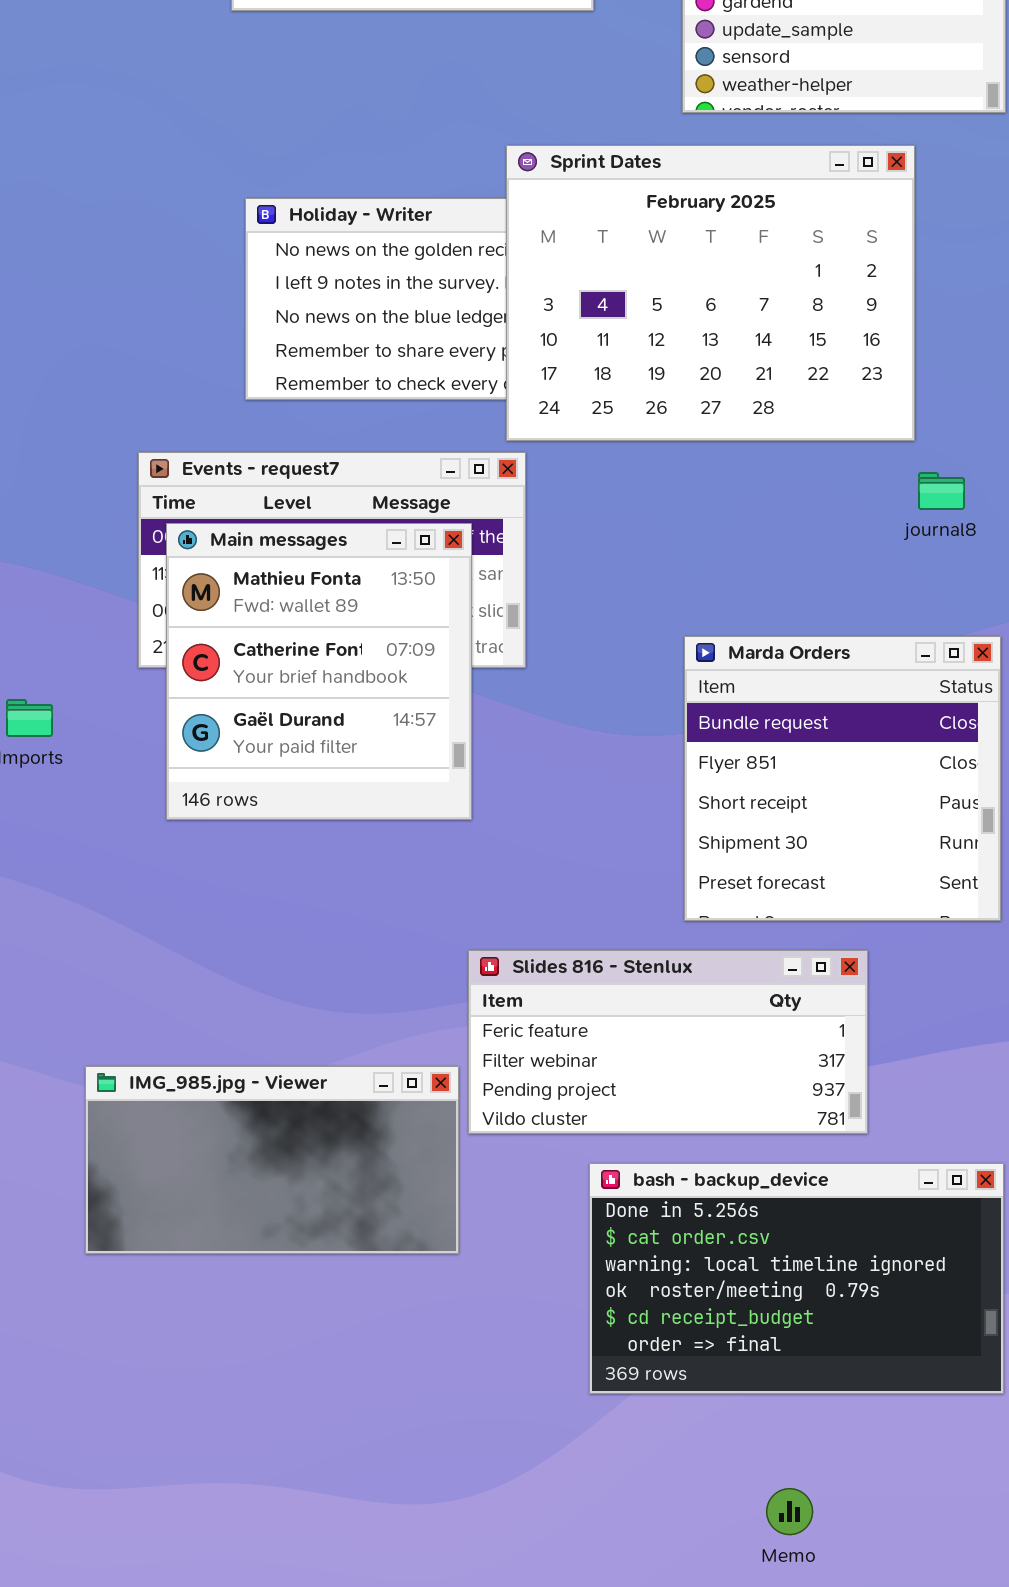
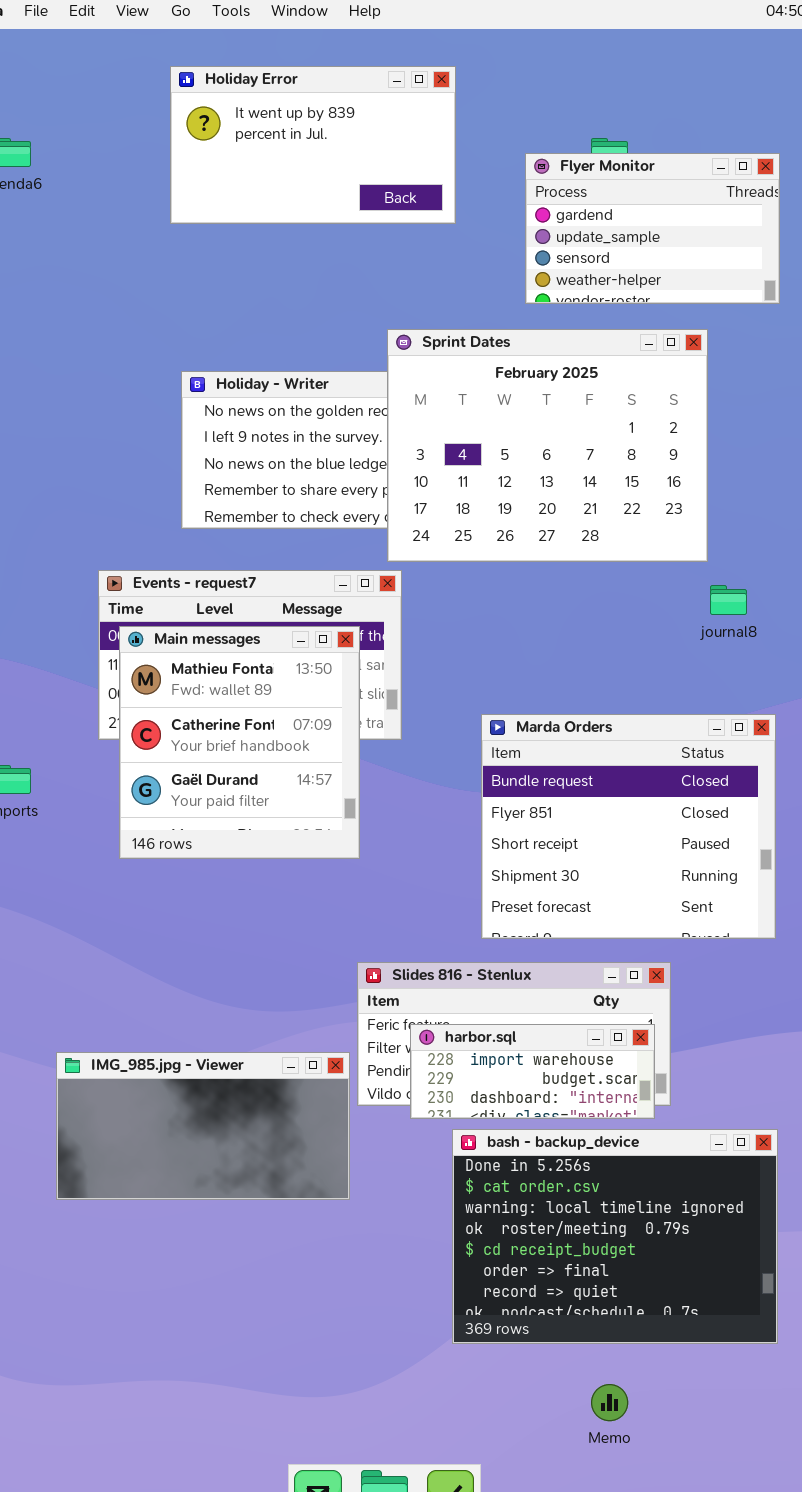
Marda Orders: [684,636,1001,921] -> [481,714,776,939], resized
harbor.sql: none -> [410,1024,655,1119], opened
bash - backup_device: [589,1163,1004,1394] -> [452,1129,778,1344], resized

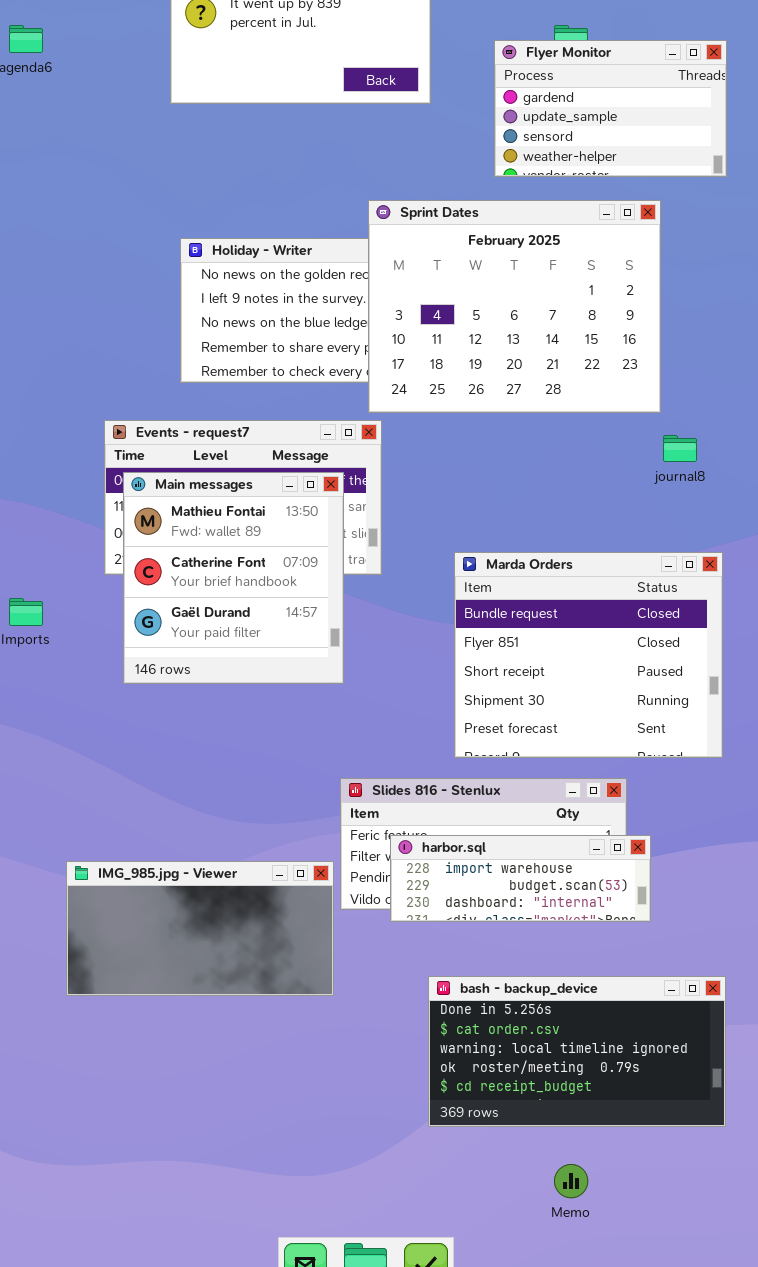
harbor.sql: [410,1024,655,1119] -> [390,835,651,922], resized
bash - backup_device: [452,1129,778,1344] -> [428,976,726,1127], resized

